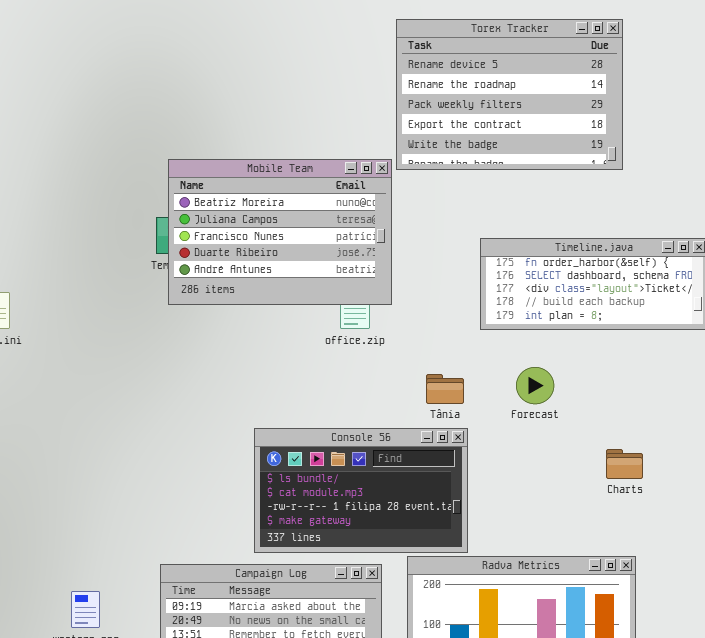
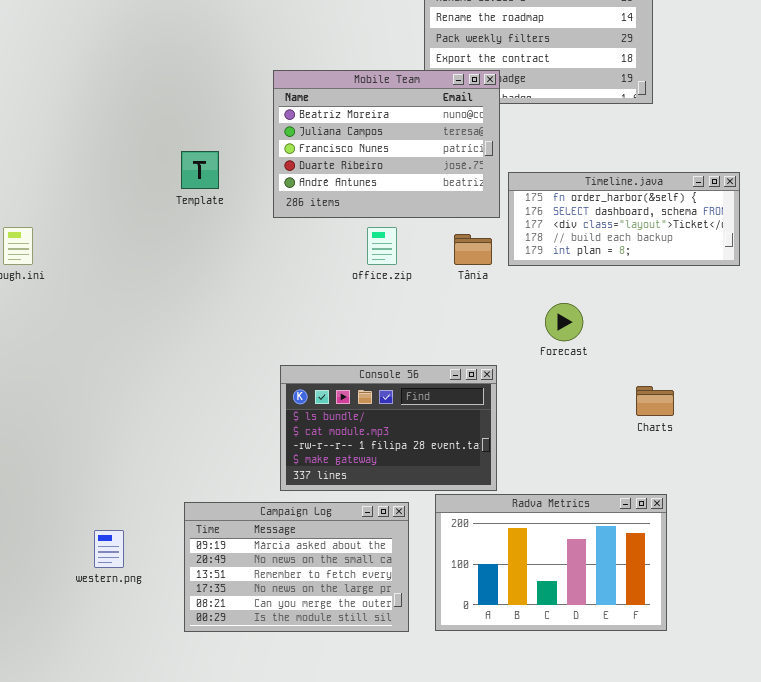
Mobile Team: [168,159,392,305] -> [273,70,500,218], moved
Tânia: [426,374,464,404] -> [454,234,492,265], moved

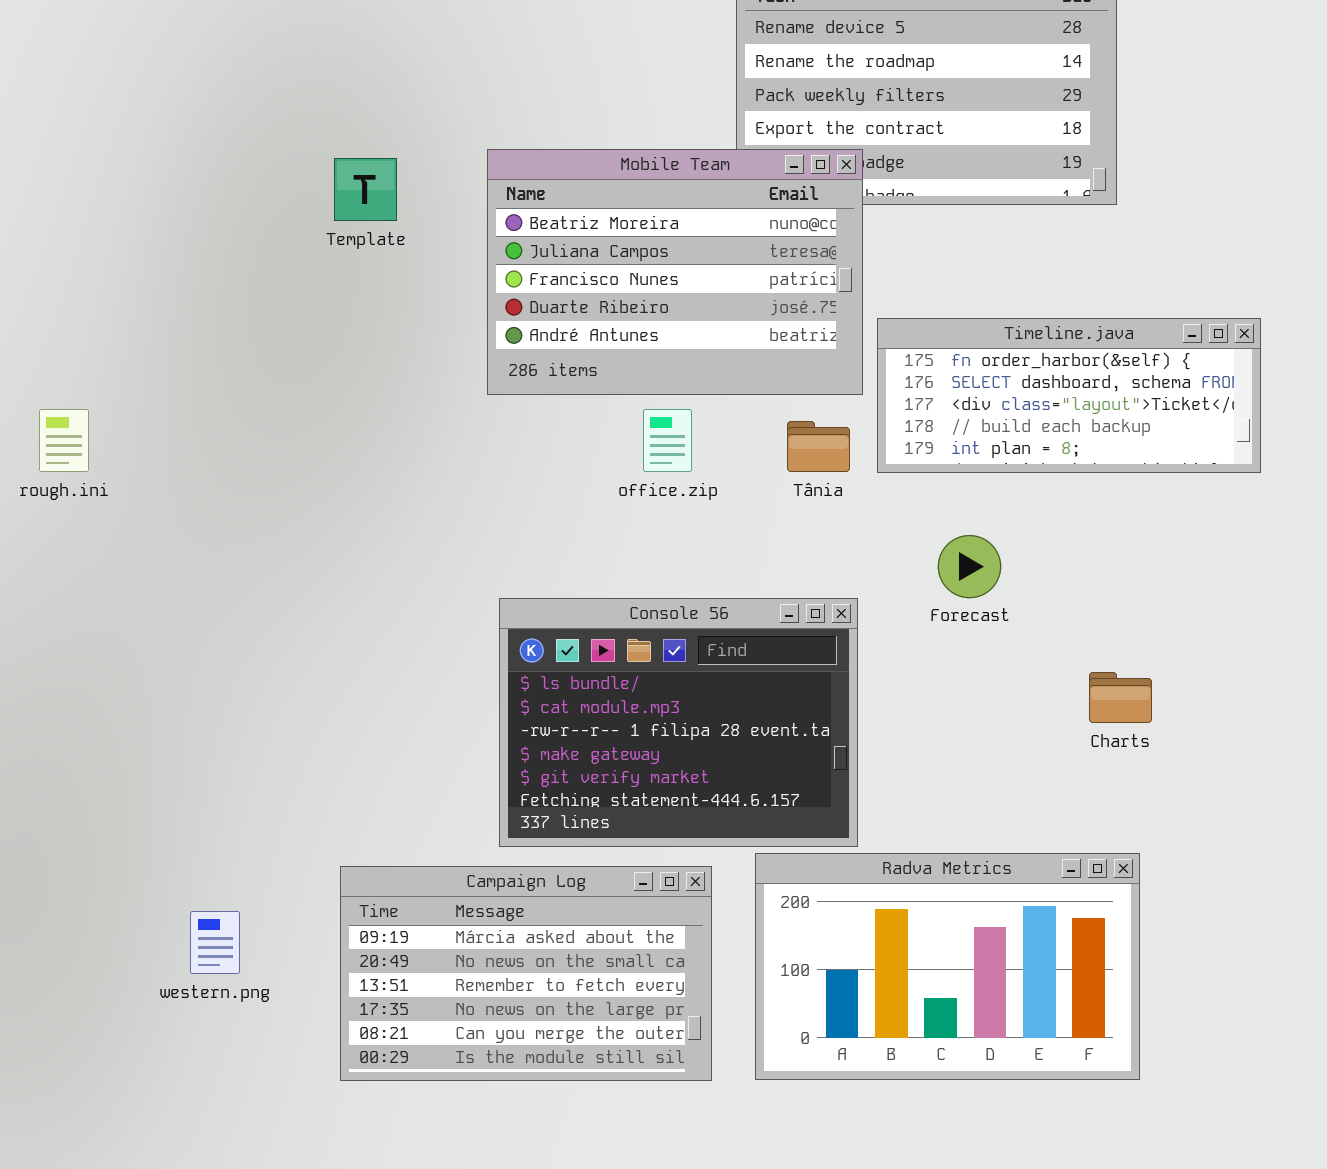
Template: [181,151,219,189] -> [334,158,397,221], moved
Console 56: [280,365,497,491] -> [499,598,858,847], resized

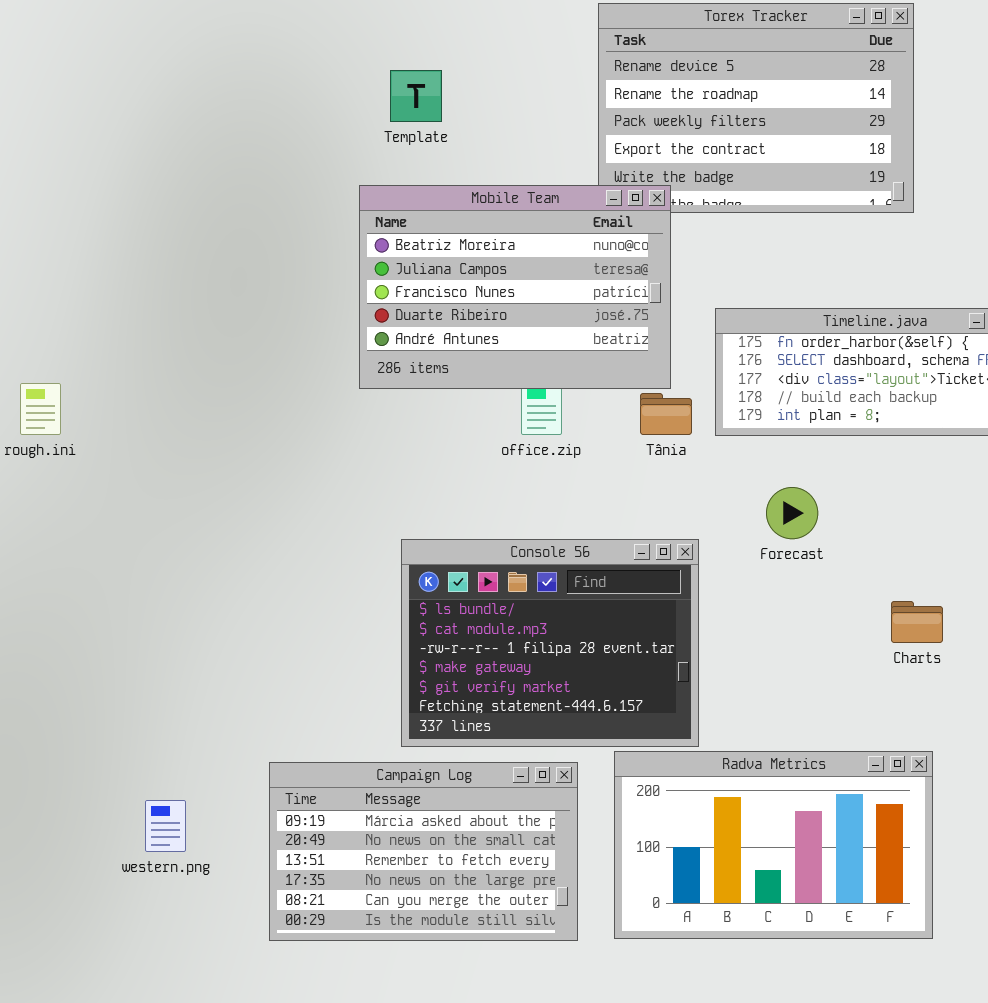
Mobile Team: [487,149,863,395] -> [359,185,671,389], moved
Template: [334,158,397,221] -> [390,70,442,122], moved

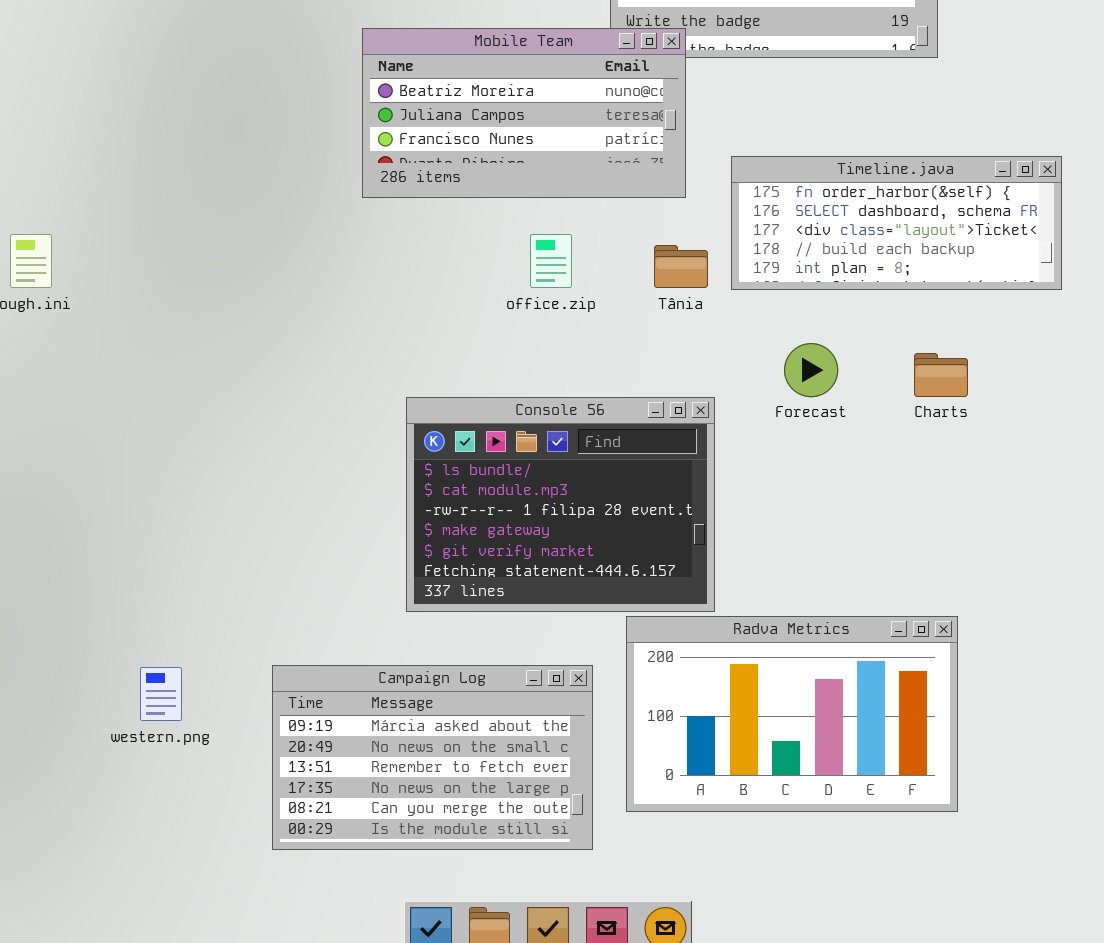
Mobile Team: [359,185,671,389] -> [362,28,686,198], resized
Charts: [891,601,943,643] -> [914,353,968,397], moved
Campaign Log: [269,762,578,941] -> [272,665,593,850], moved

